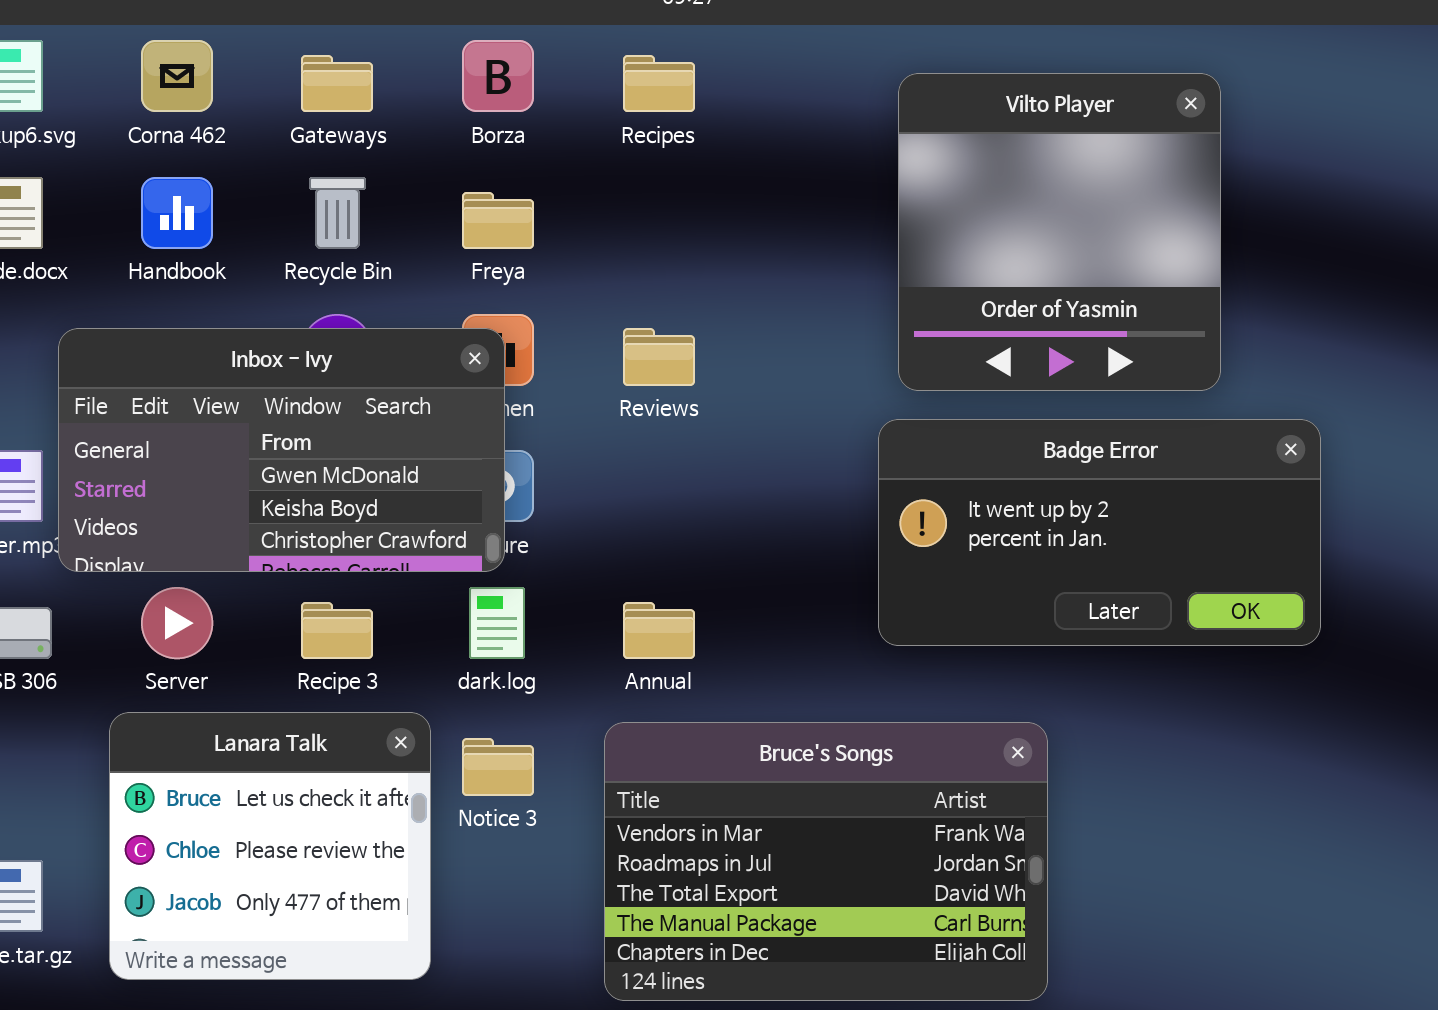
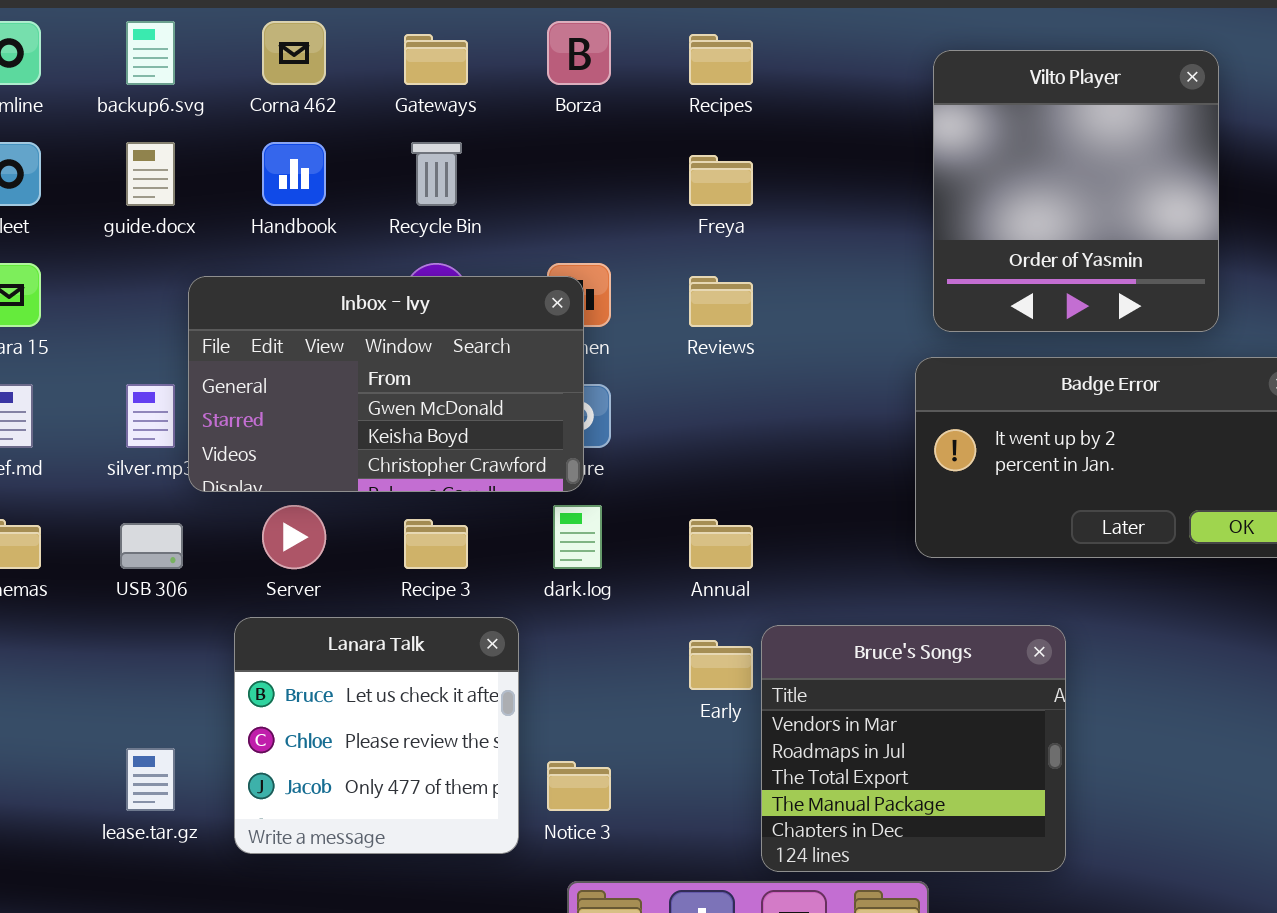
Freya: [462,192,534,249] -> [689,155,753,206], moved
Bruce's Songs: [604,722,1048,1001] -> [761,625,1066,872], resized
Notice 3: [462,738,534,796] -> [547,761,611,811], moved

